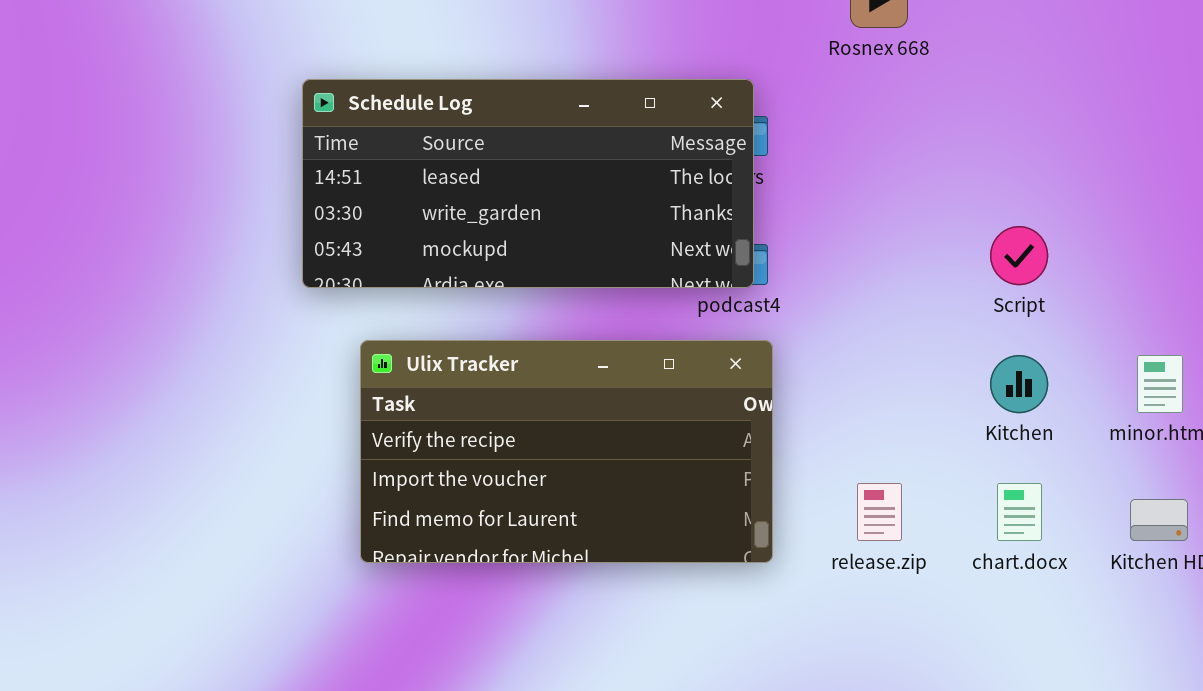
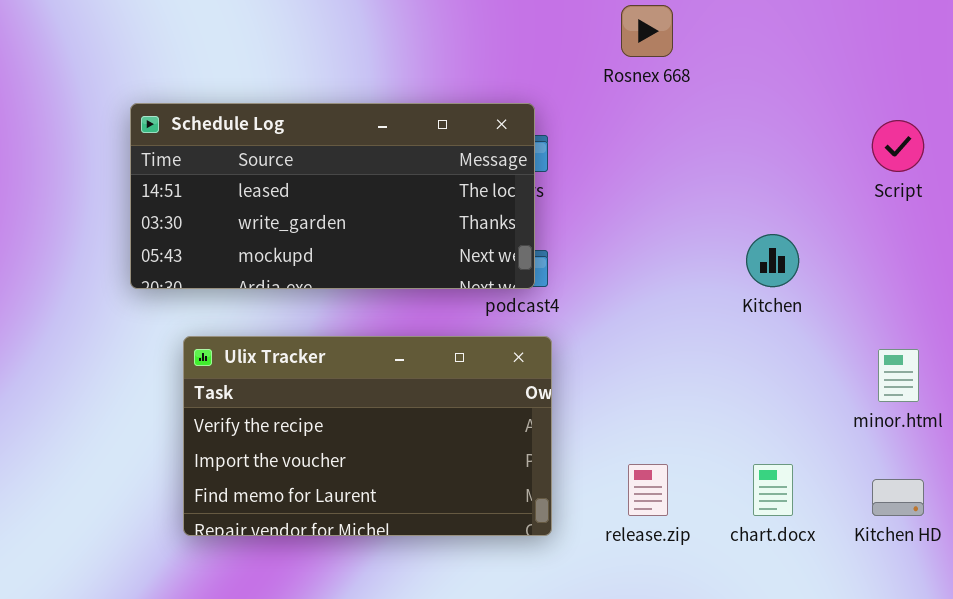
Script: [990,226,1048,285] -> [872,120,924,172], moved
Kitchen: [990,355,1048,413] -> [746,234,799,287], moved

